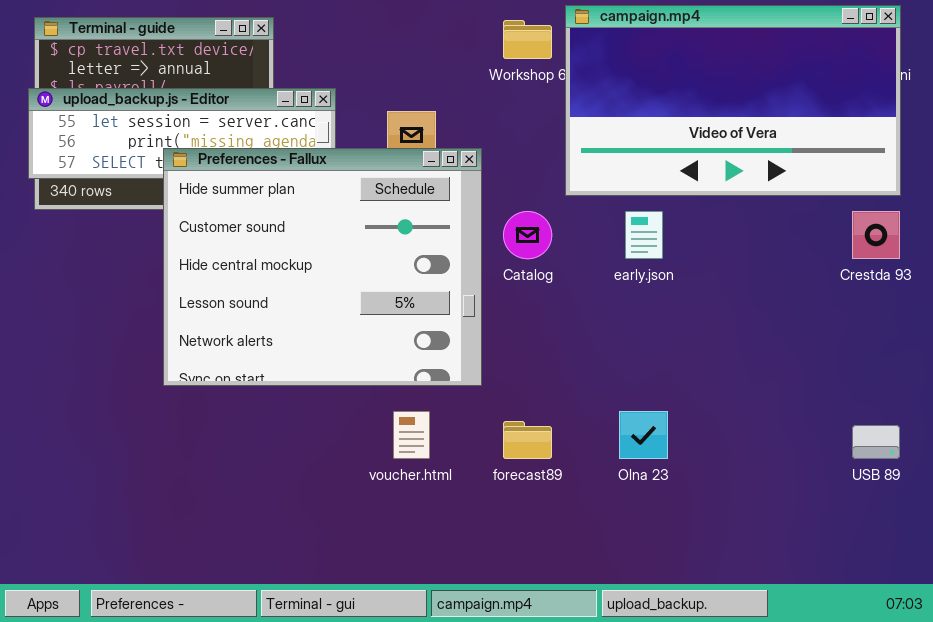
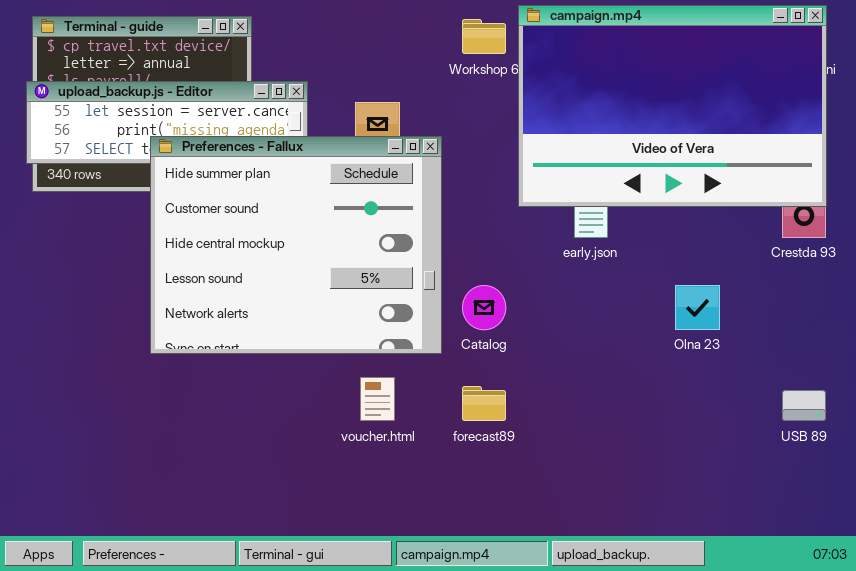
campaign.mp4: [565,5,901,196] -> [518,5,827,207], resized
Catalog: [503,211,552,259] -> [462,285,506,330], moved
Olna 23: [619,411,668,459] -> [675,285,720,330], moved

